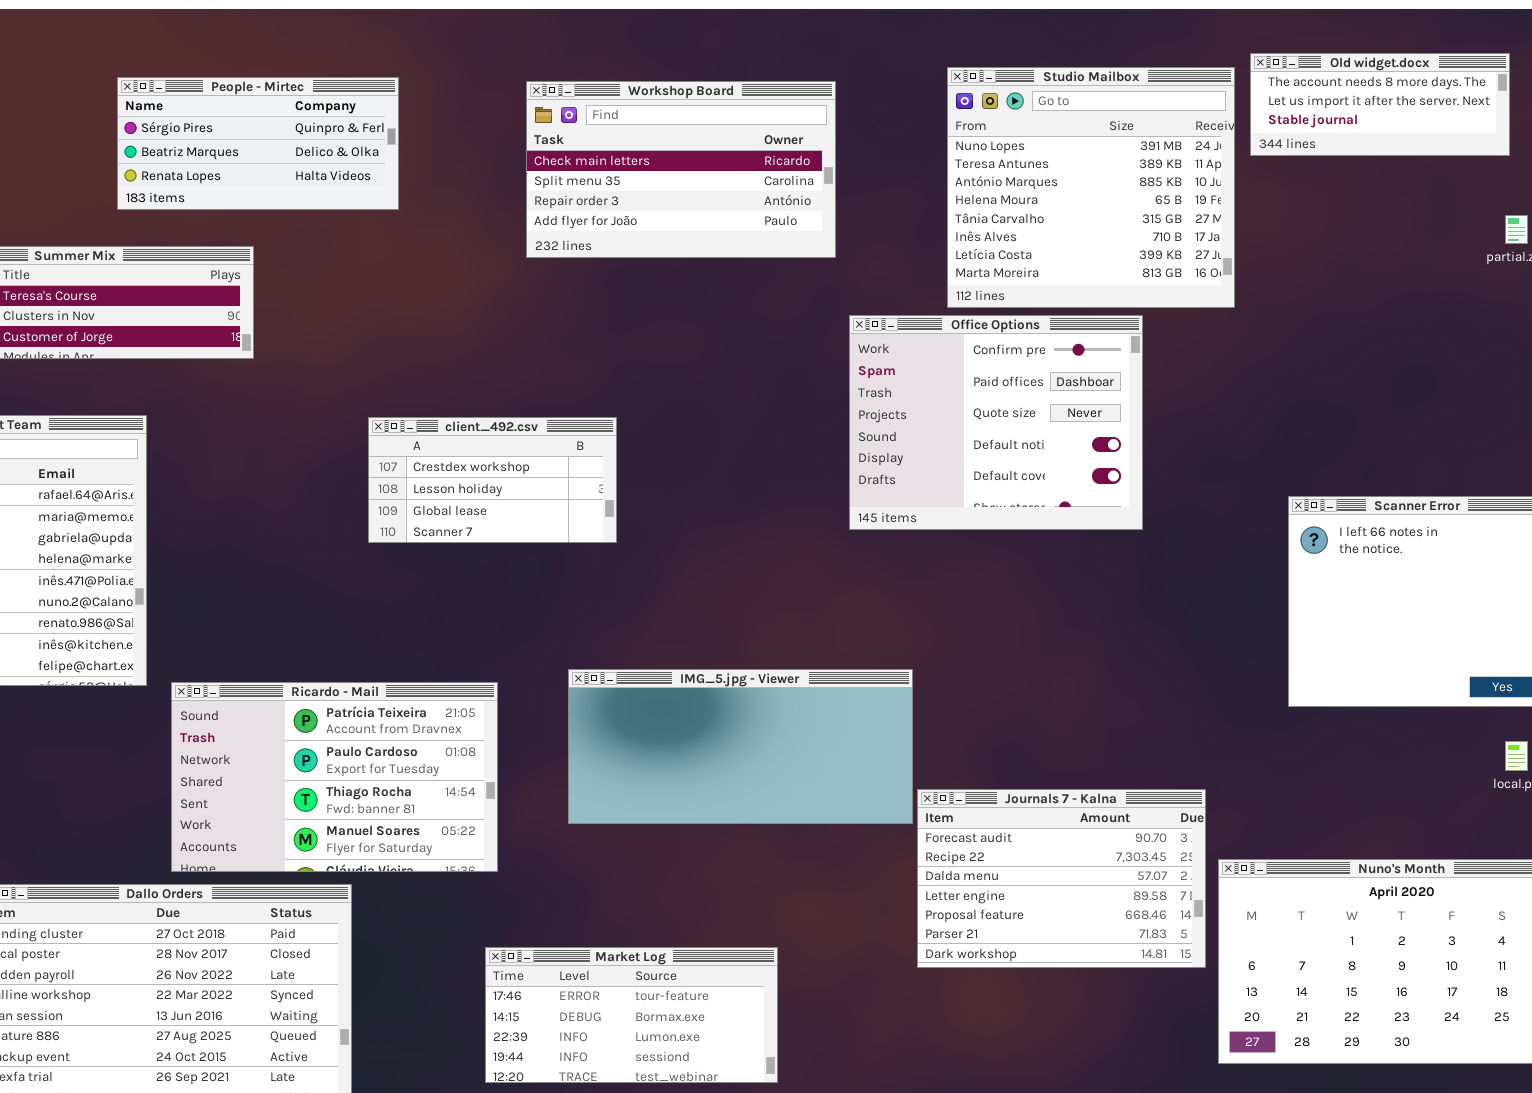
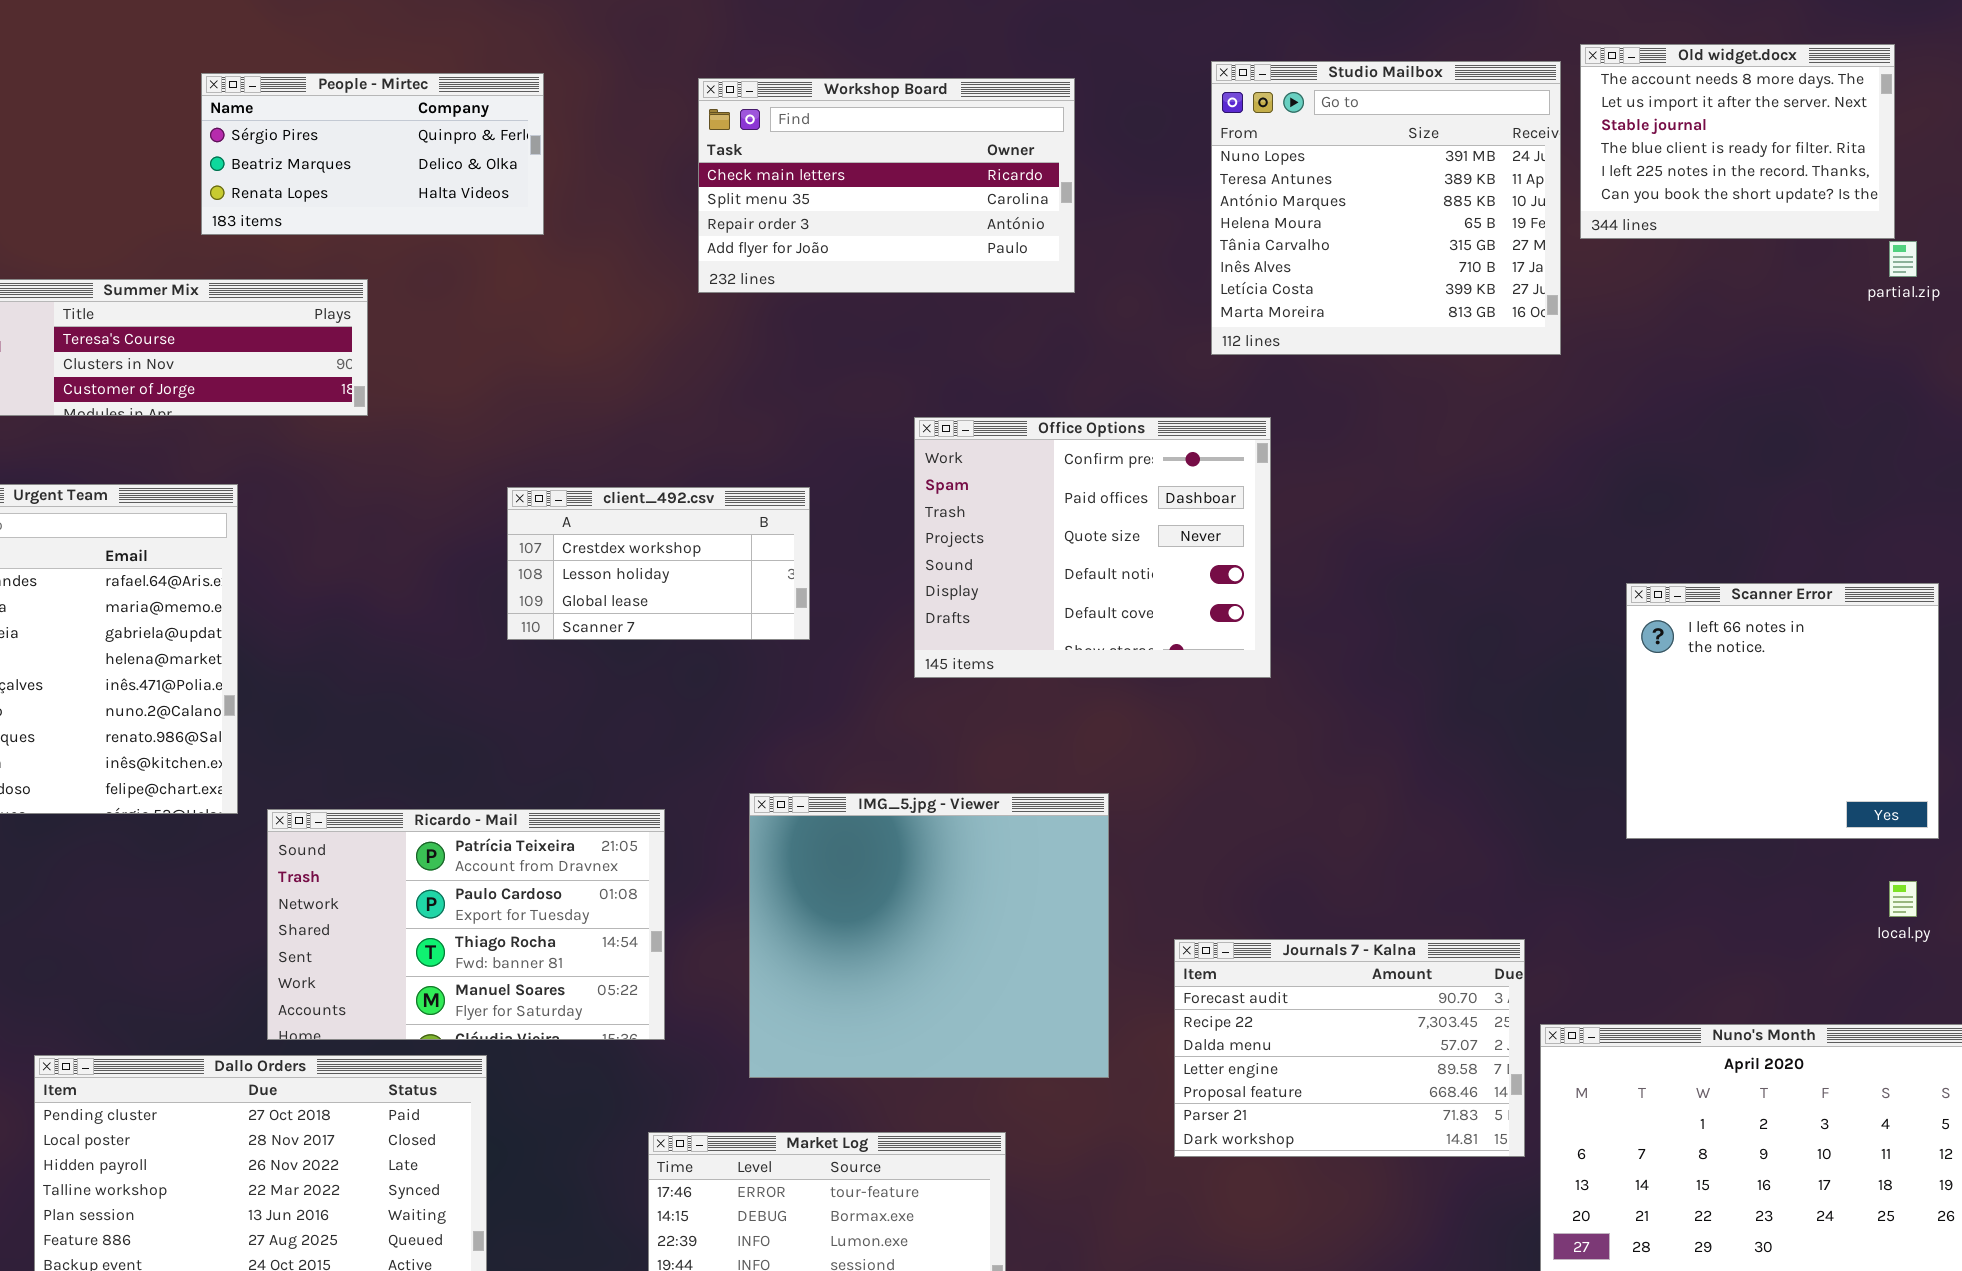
Old widget.docx: [1250,53,1510,156] -> [1580,44,1895,239], resized
Office Options: [849,315,1143,530] -> [914,417,1271,678], moved
IMG_5.jpg - Viewer: [568,669,913,824] -> [749,793,1109,1078], resized

